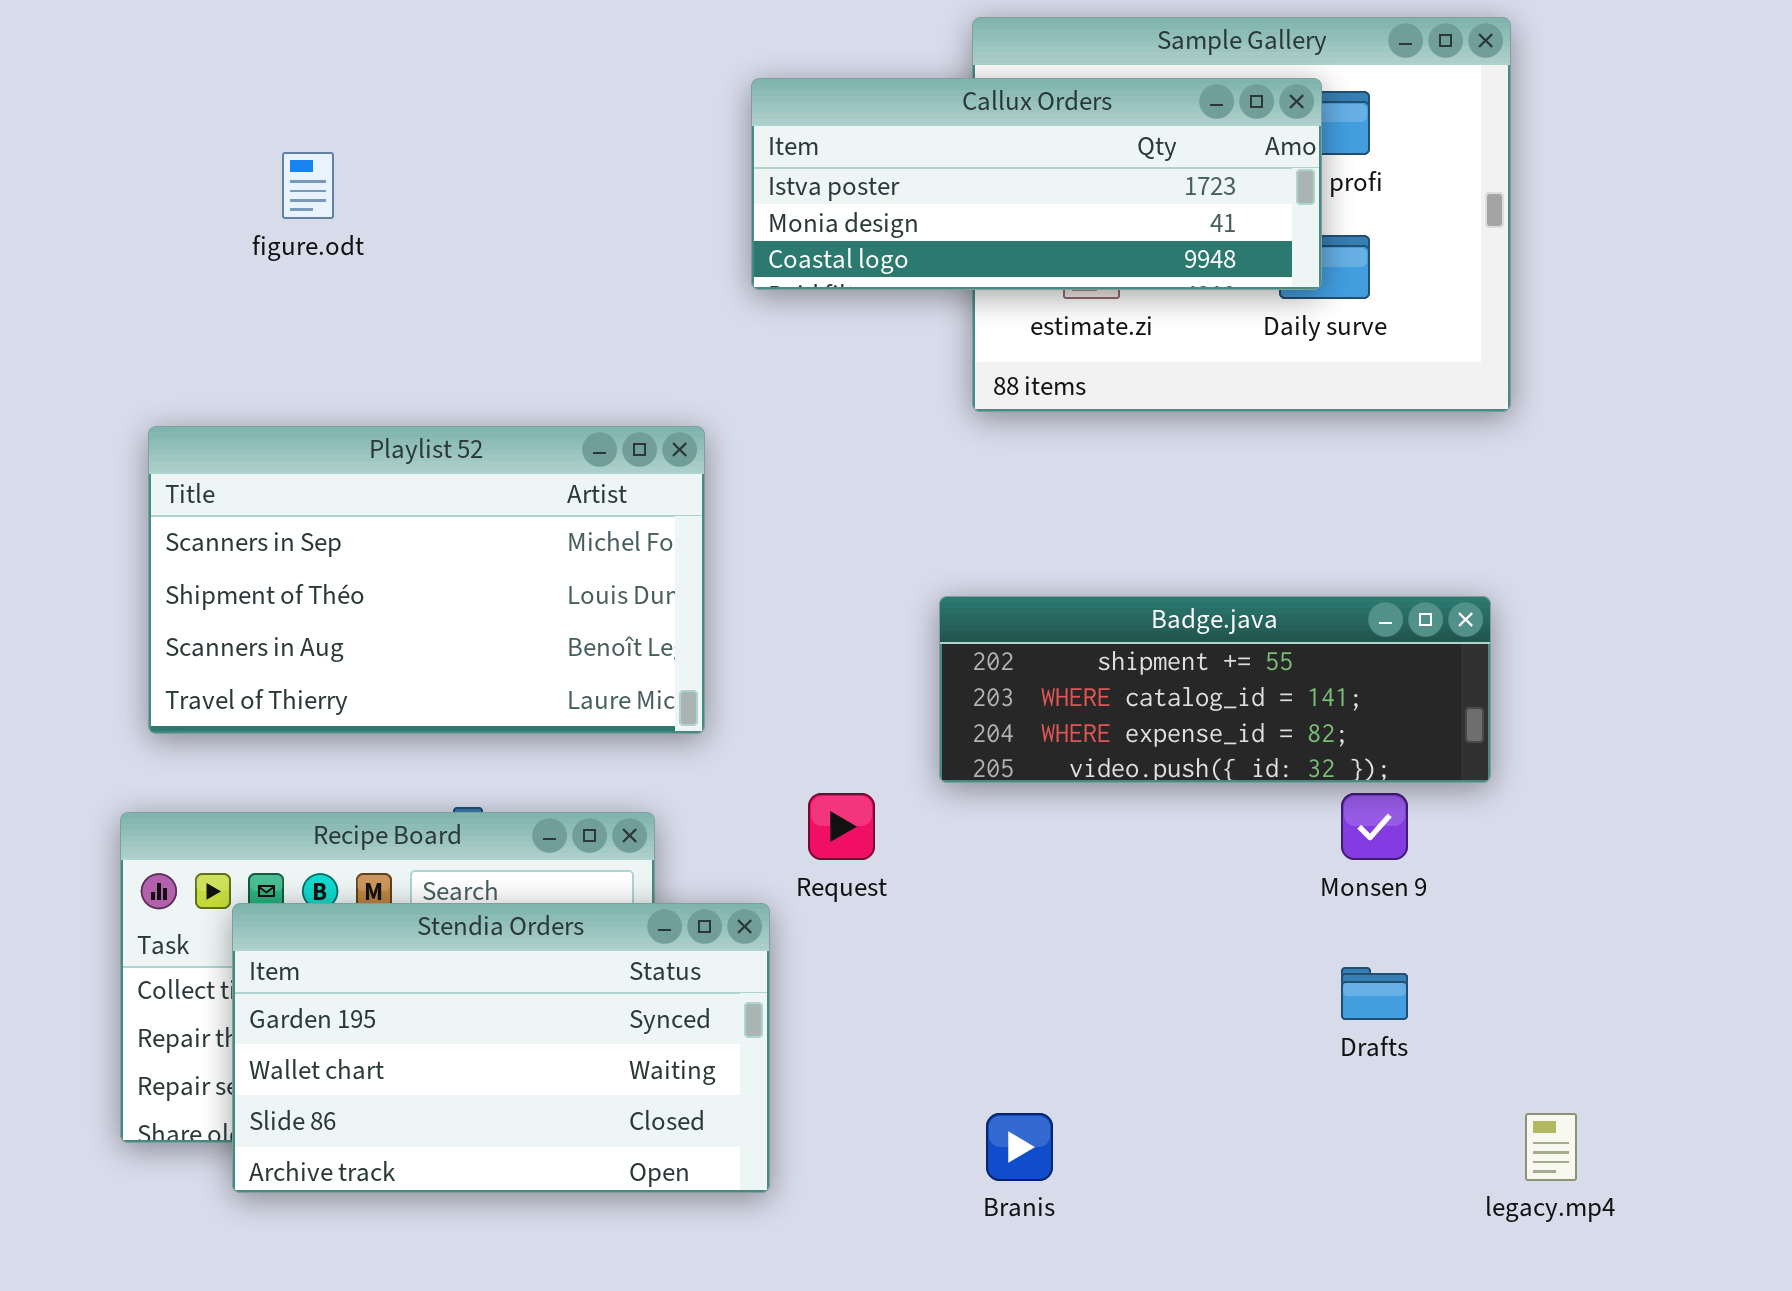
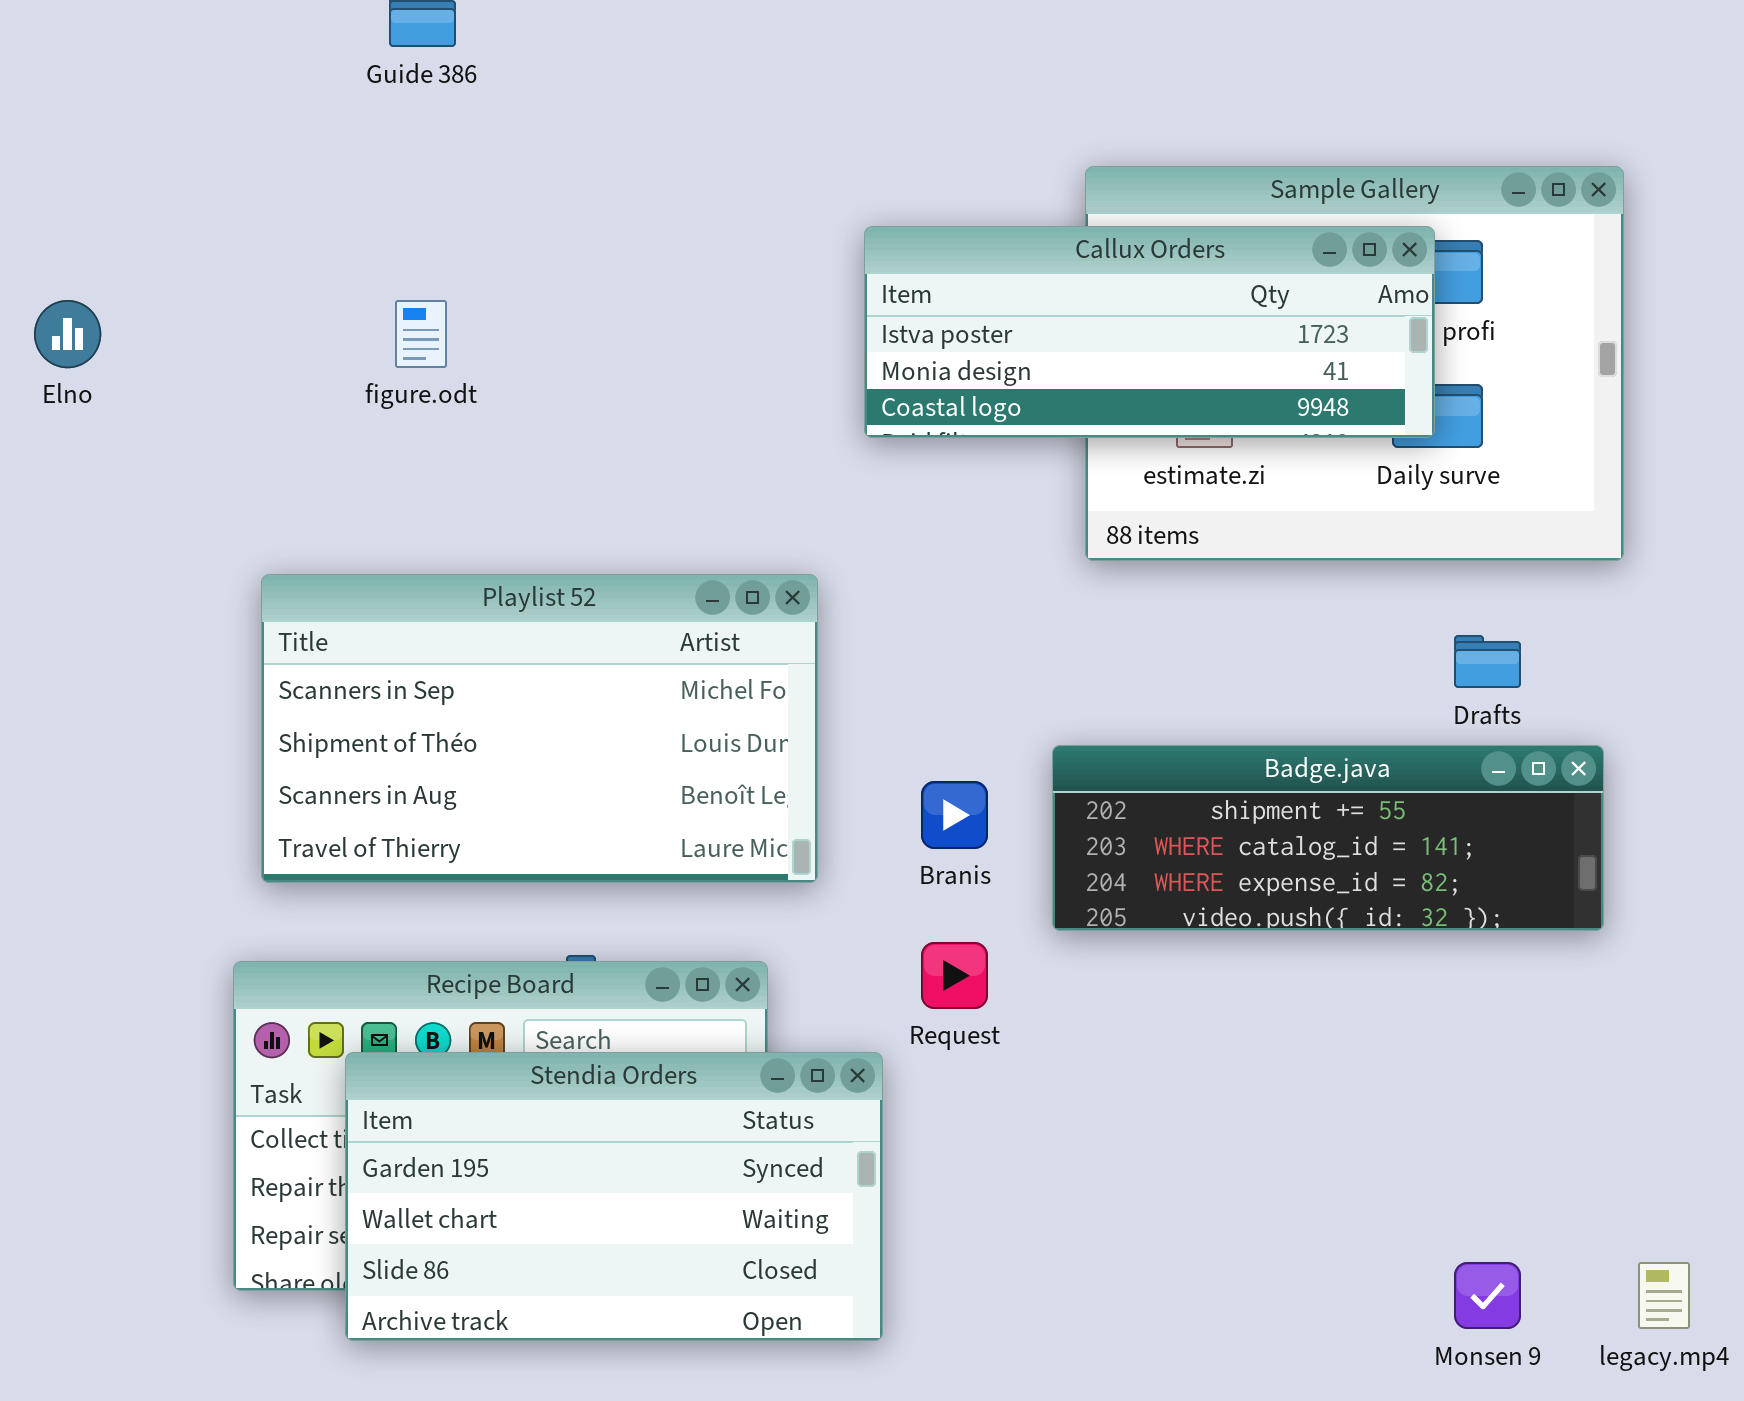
Monsen 9: [1341,793,1408,860] -> [1454,1262,1521,1329], moved
Drafts: [1341,967,1408,1020] -> [1454,635,1521,688], moved
Branis: [986,1113,1053,1181] -> [921,781,988,849], moved

